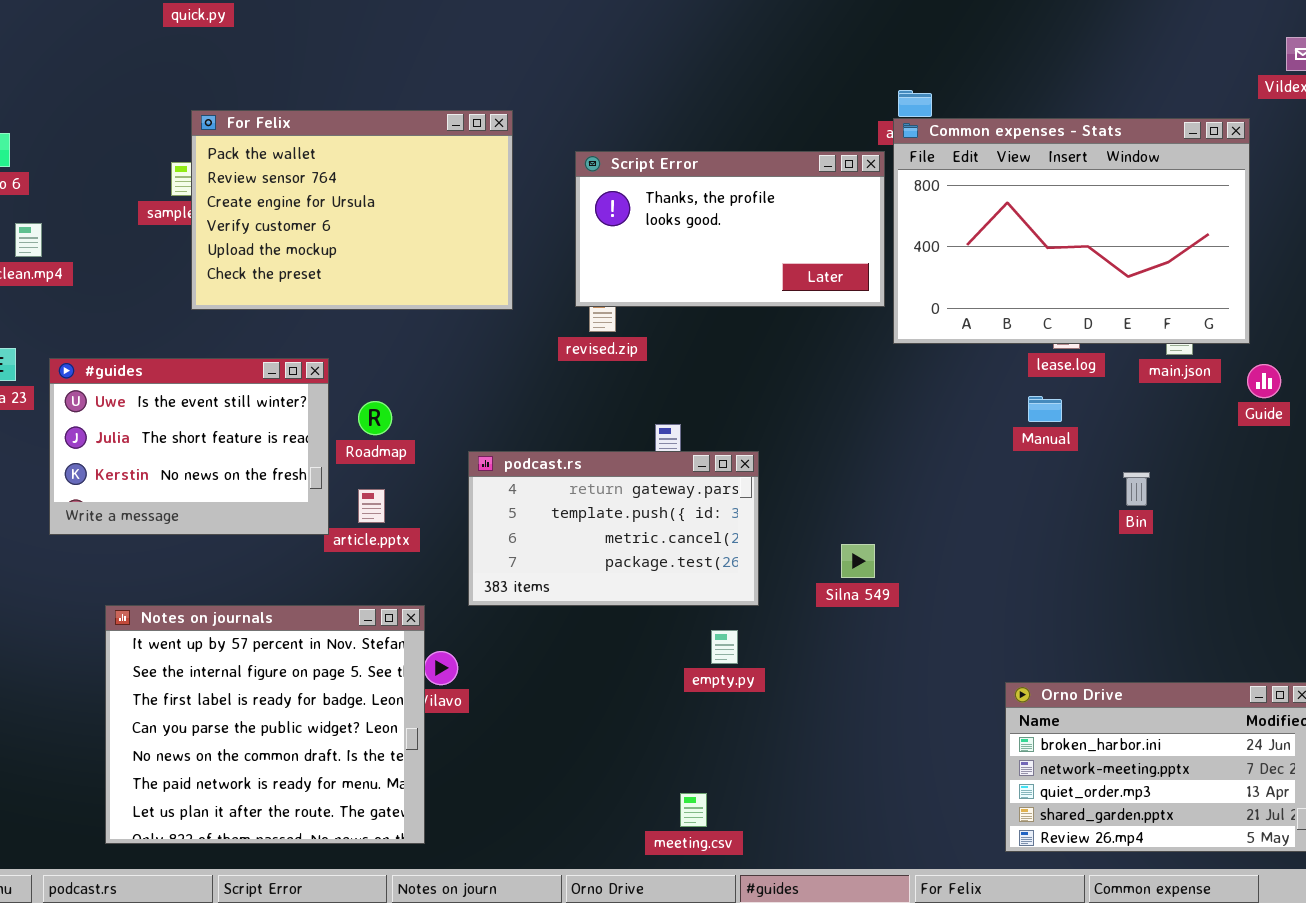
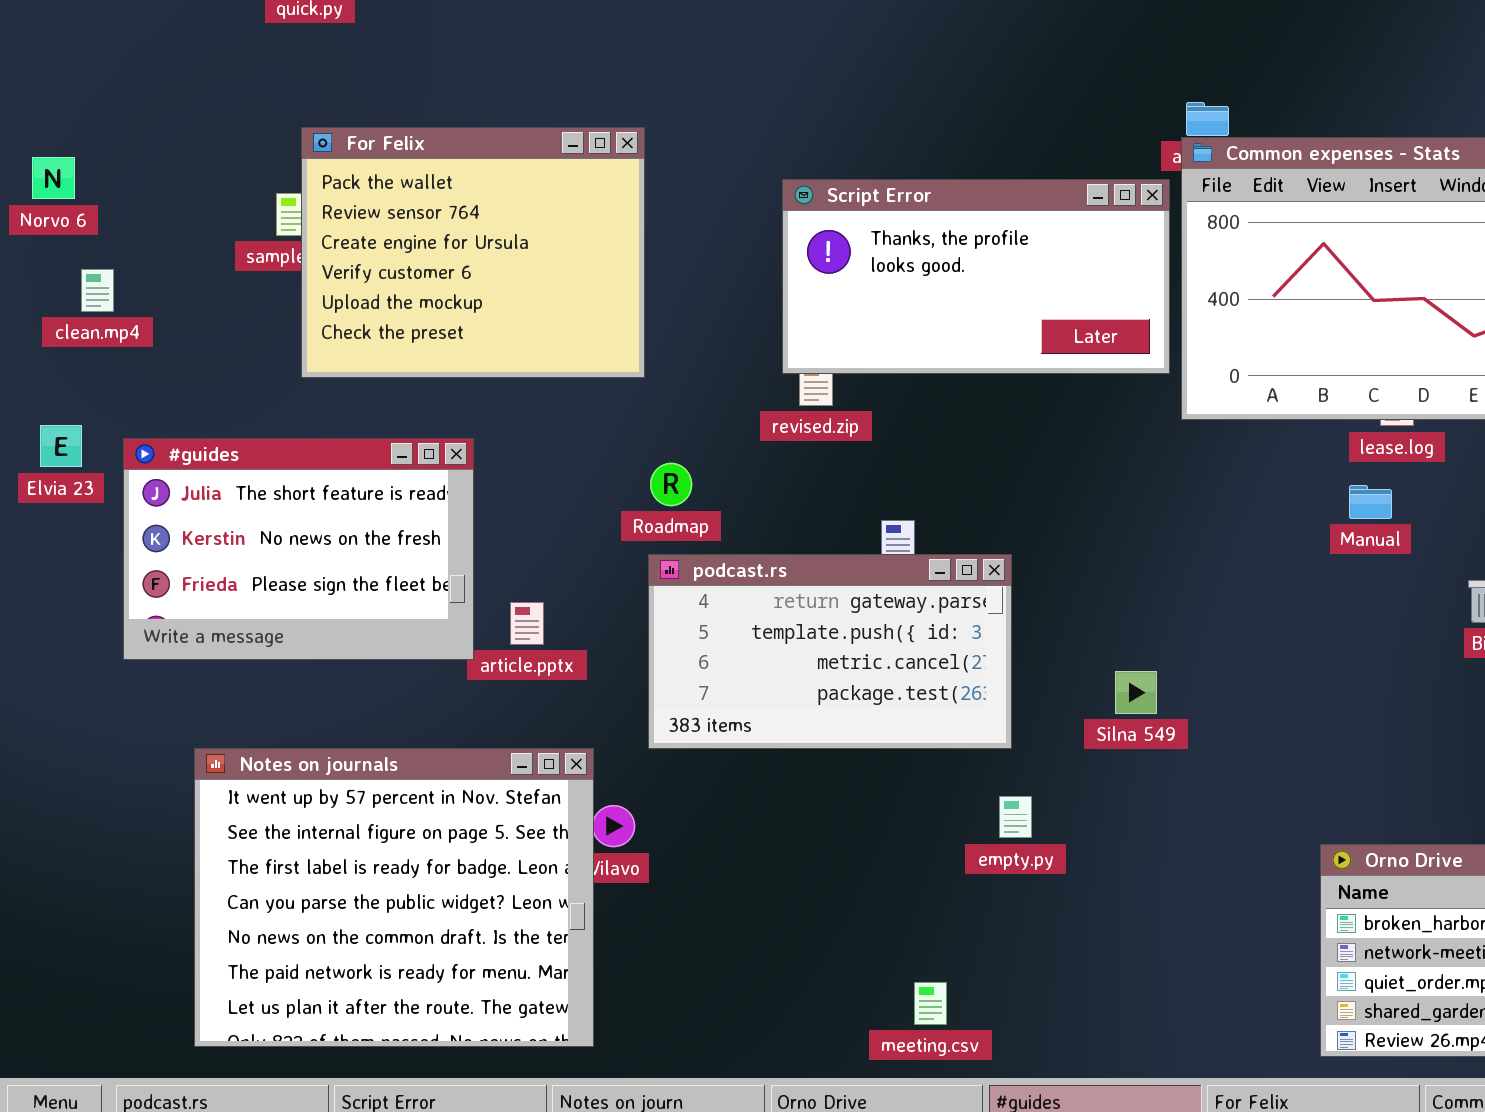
For Felix: [191,110,513,310] -> [301,127,645,378], resized
#guides: [49,358,329,535] -> [123,438,474,660], scrolled down 1 row
Roadmap: [358,401,392,435] -> [650,463,692,506], moved
empty.py: [711,630,738,664] -> [999,796,1032,838], moved

